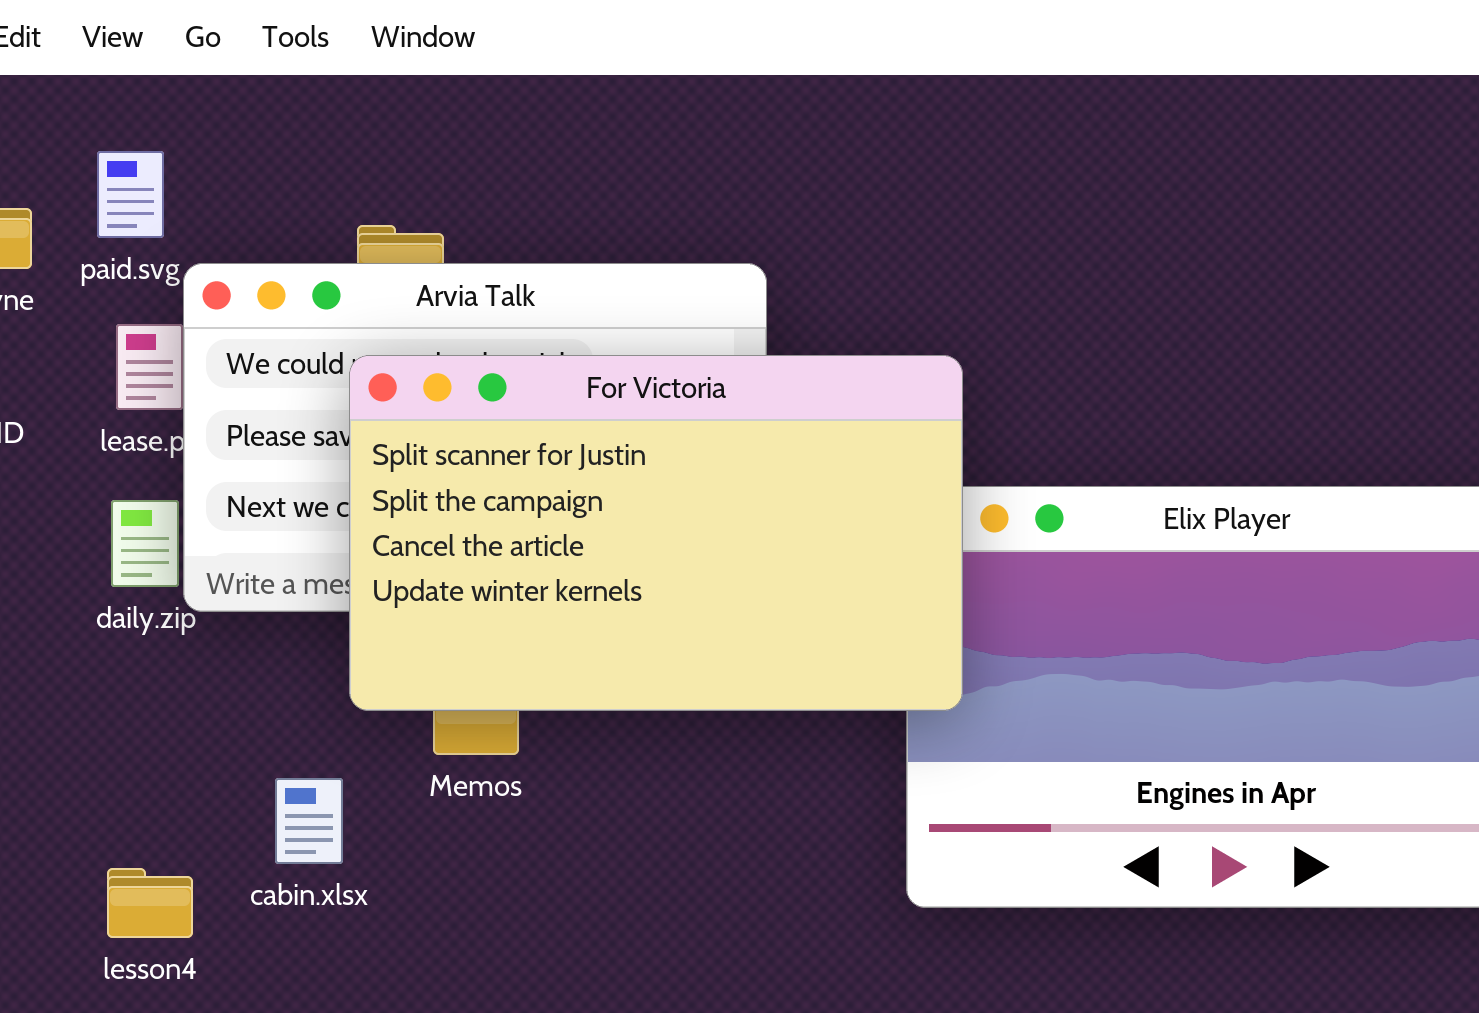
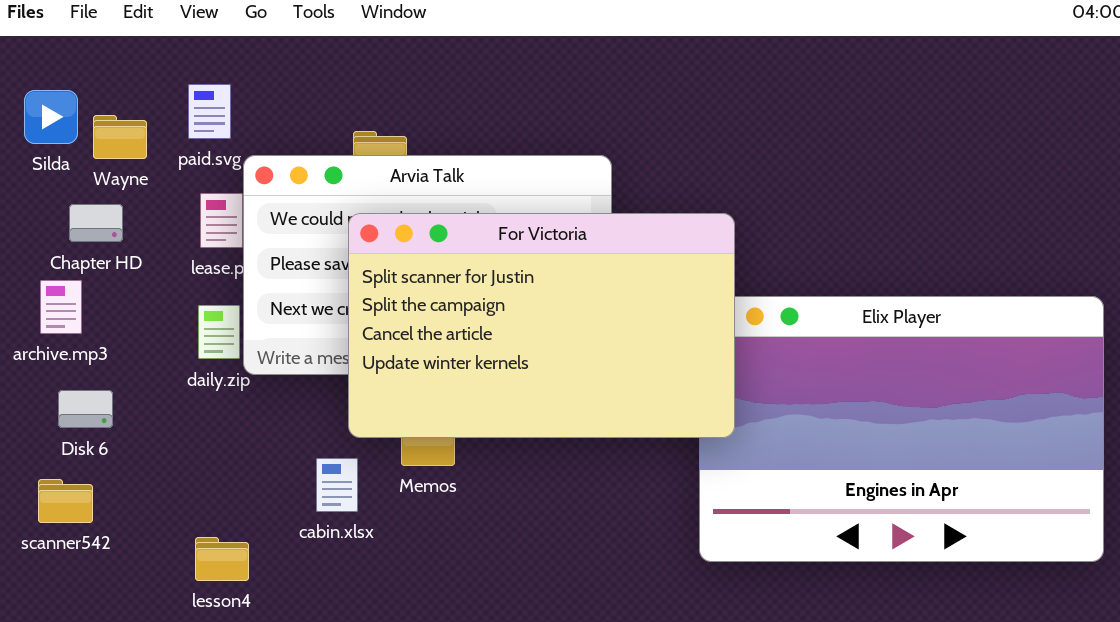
cabin.xlsx: [275,778,343,864] -> [316,458,358,512], moved

